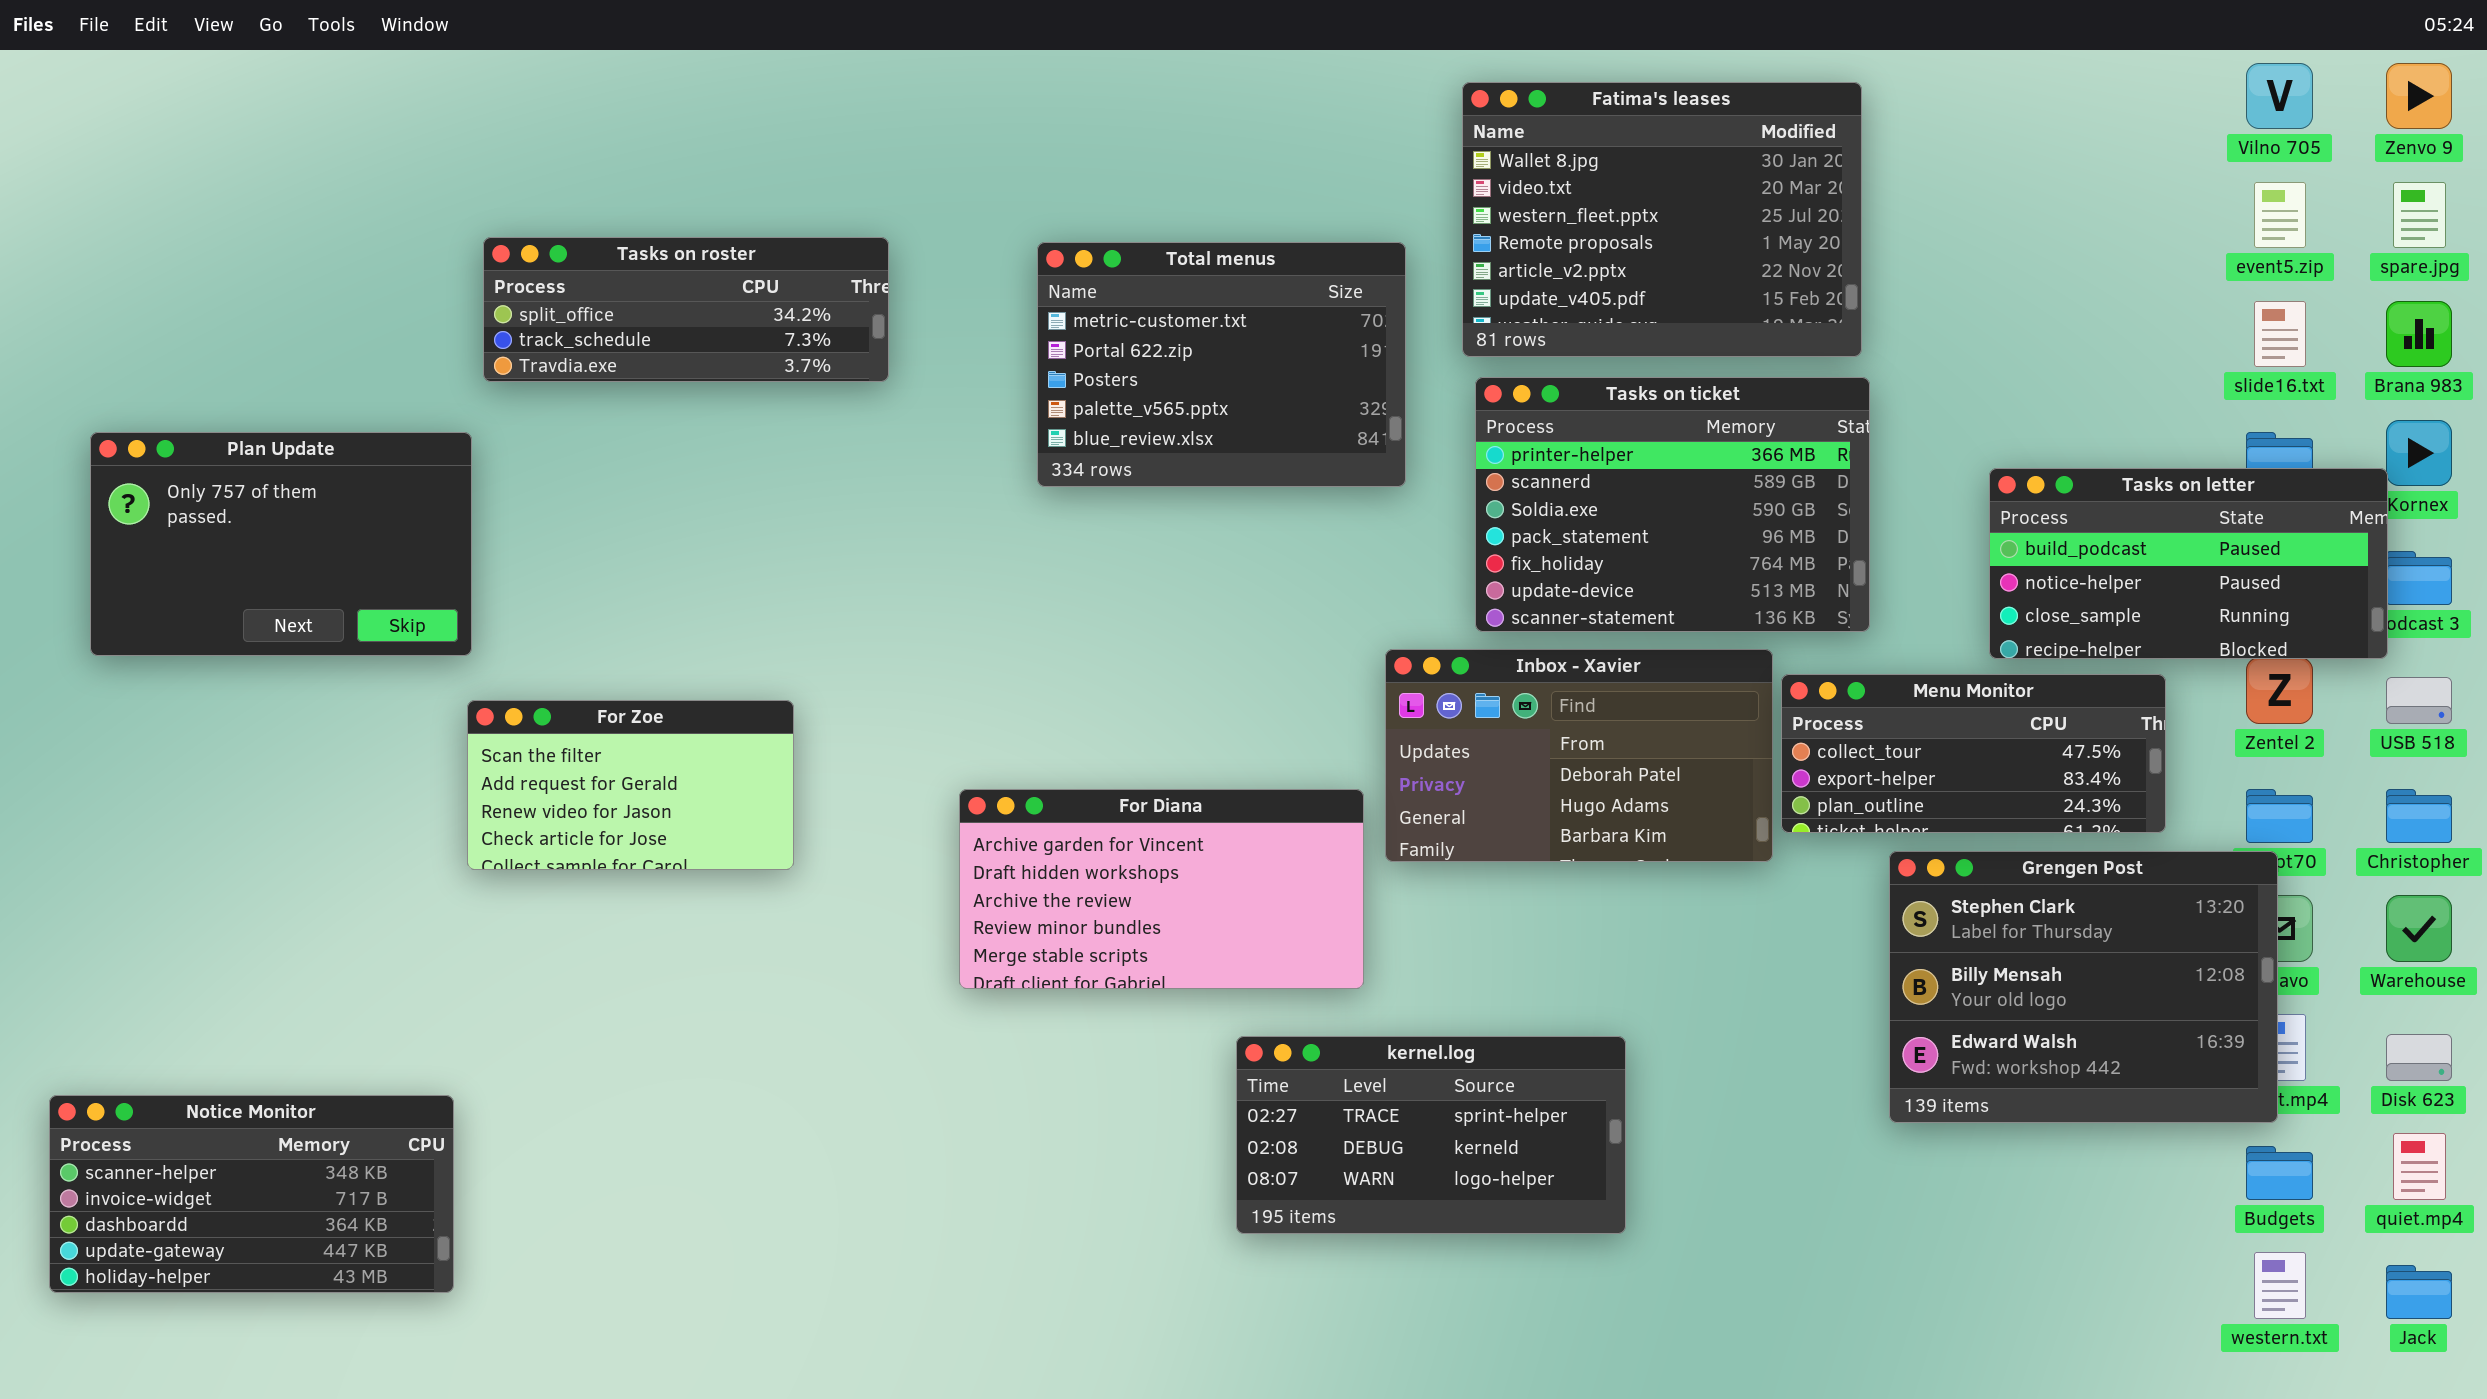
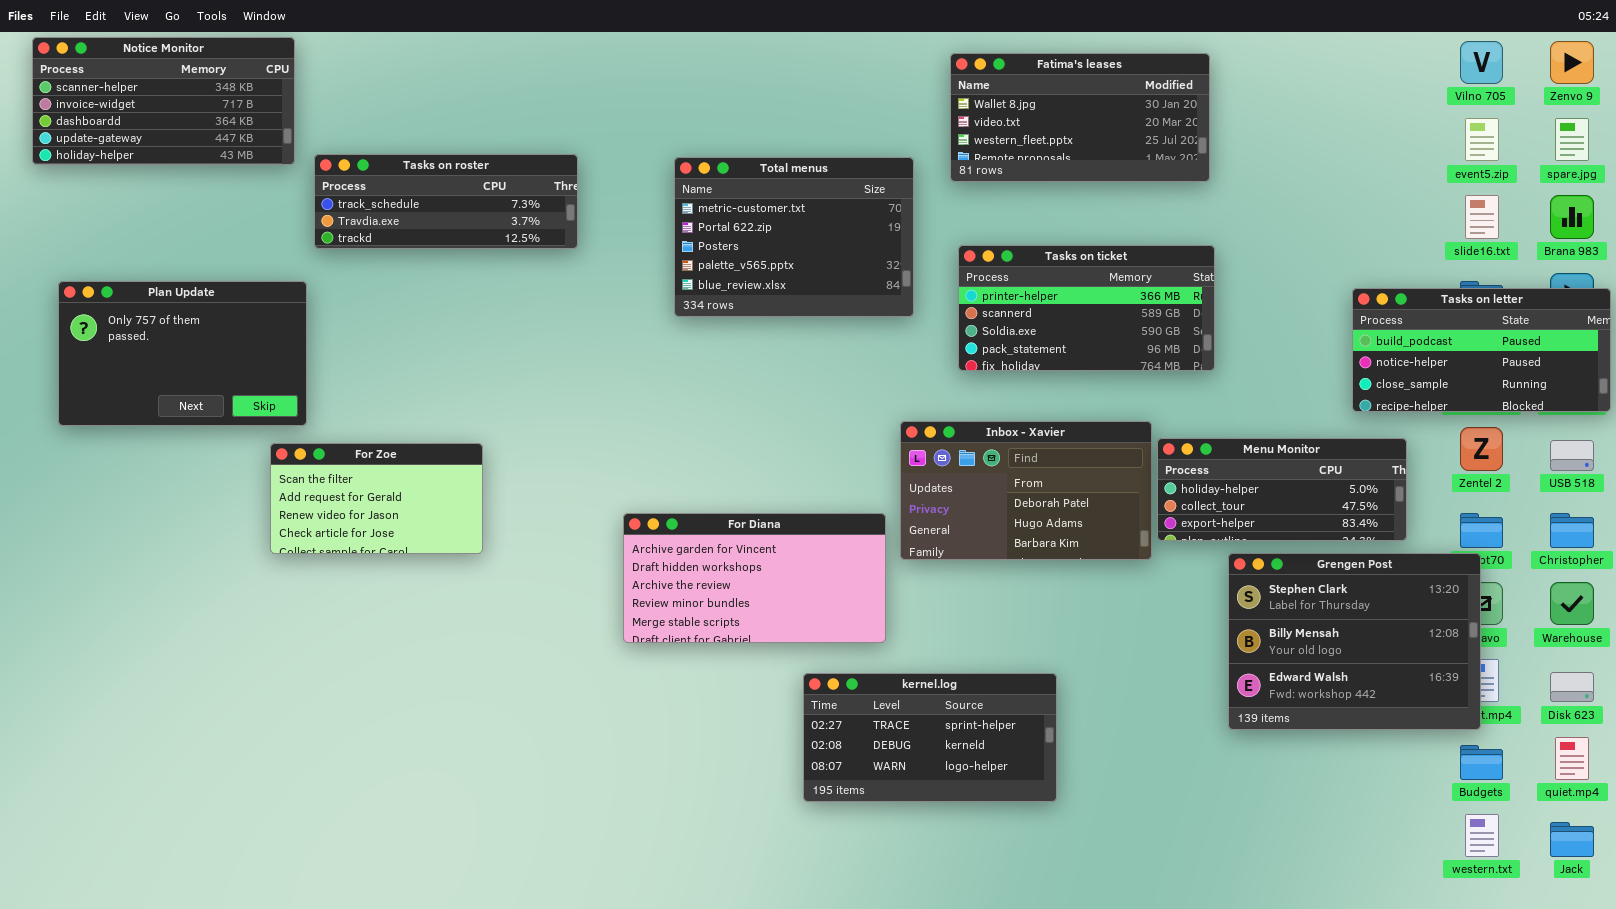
Fatima's leases: [1462,82,1862,357] -> [950,53,1210,182], resized
Tasks on roster: [483,237,889,382] -> [314,154,578,249], scrolled down 1 row
Tasks on ticket: [1475,377,1870,632] -> [958,245,1215,371], resized
Tasks on letter: [1989,468,2388,659] -> [1352,288,1611,412], moved
Menu Monitor: [1781,674,2166,833] -> [1157,438,1407,541], scrolled up 1 row
For Zoe: [467,700,794,870] -> [270,443,483,554], moved
Notice Monitor: [49,1095,454,1293] -> [32,37,295,165], moved

